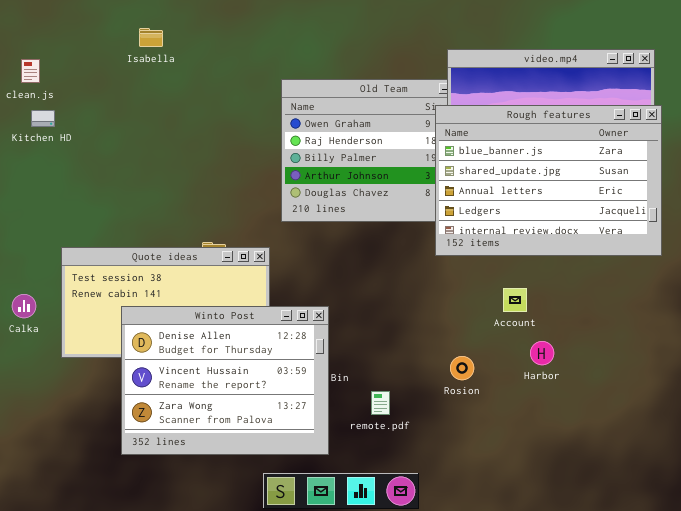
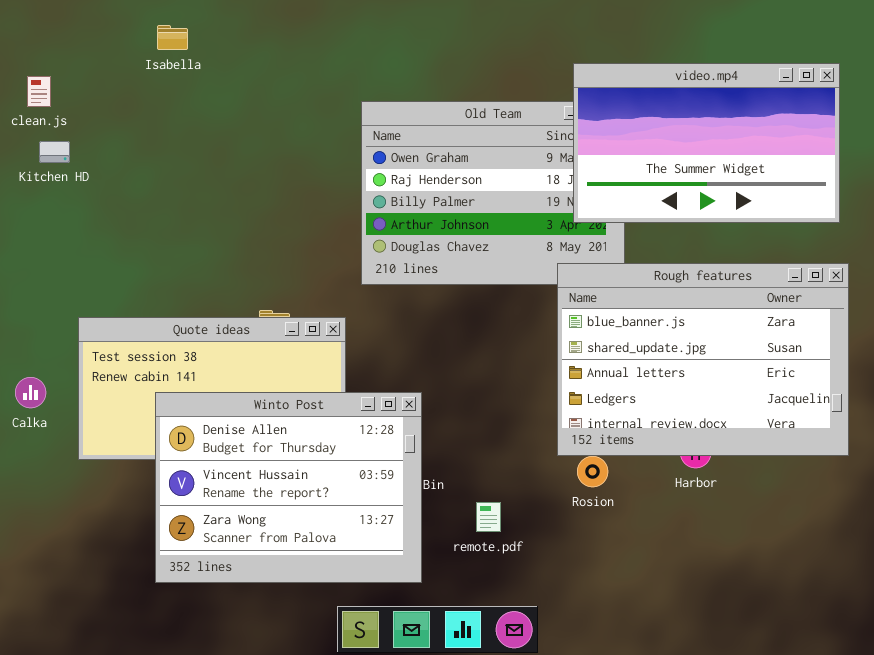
Isabella: [139,28,163,47] -> [157,25,188,50], moved
Rough features: [435,105,662,256] -> [557,263,849,456], moved

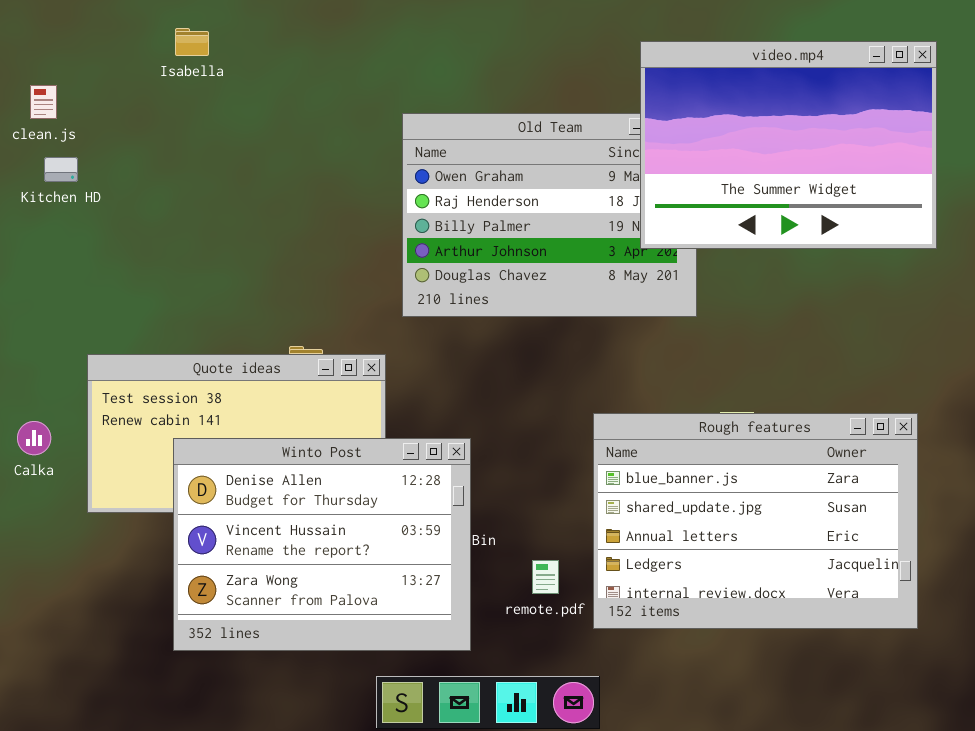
video.mp4: [573,63,840,223] -> [640,41,937,249], resized
Rough features: [557,263,849,456] -> [593,413,918,629], moved

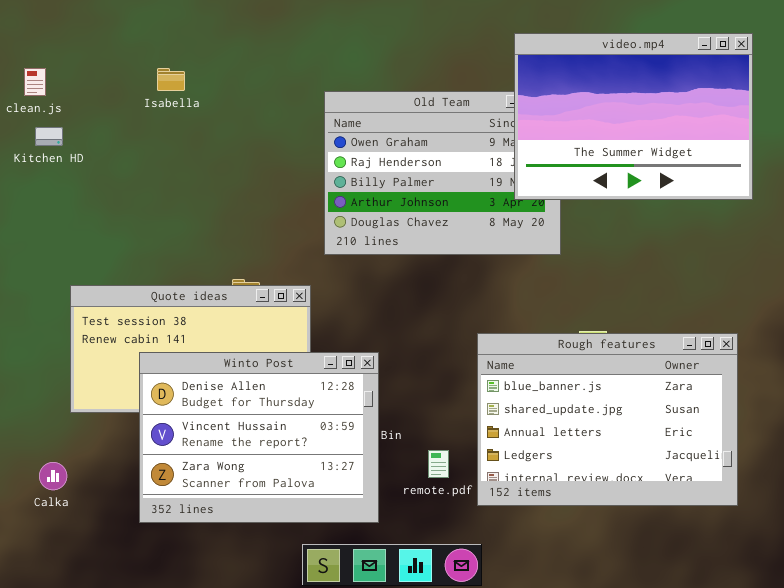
Isabella: [175,28,209,56] -> [157,68,185,91], moved
Calka: [17,421,51,455] -> [39,462,67,490], moved

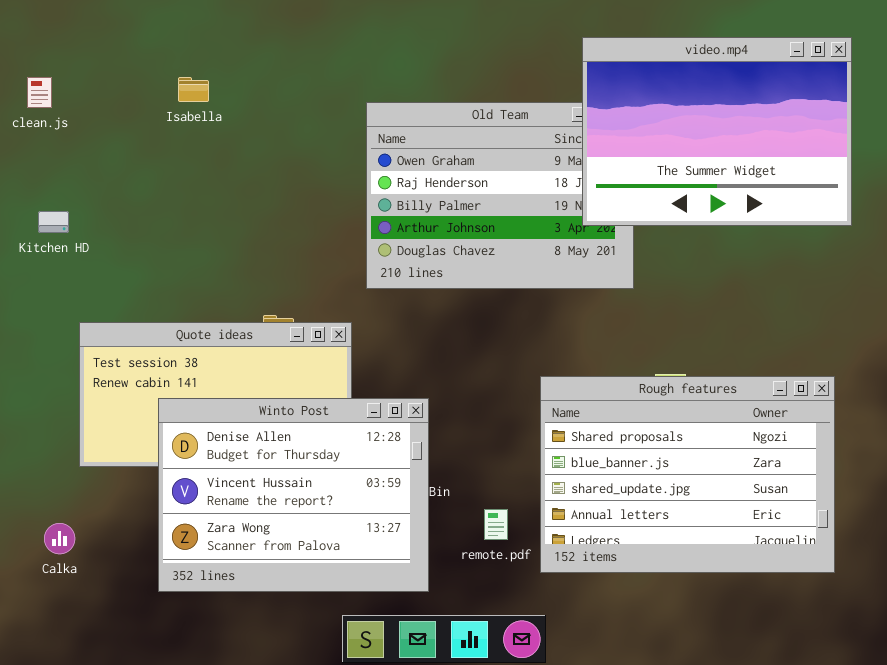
Kitchen HD: [35,127,63,146] -> [38,211,69,233], moved
Rough features: [477,333,738,506] -> [540,376,835,573], scrolled up 1 row

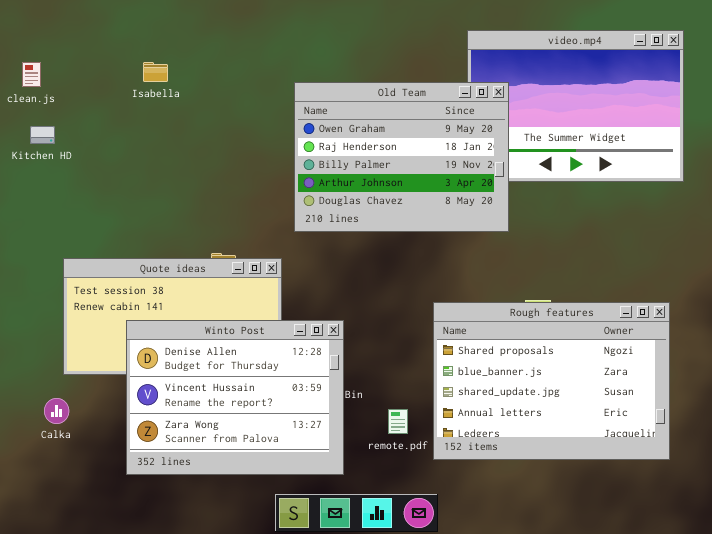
Old Team: [366,102,634,289] -> [294,82,509,232], raised
Kitchen HD: [38,211,69,233] -> [30,126,55,144], moved
Calka: [44,523,75,554] -> [44,398,69,424], moved

